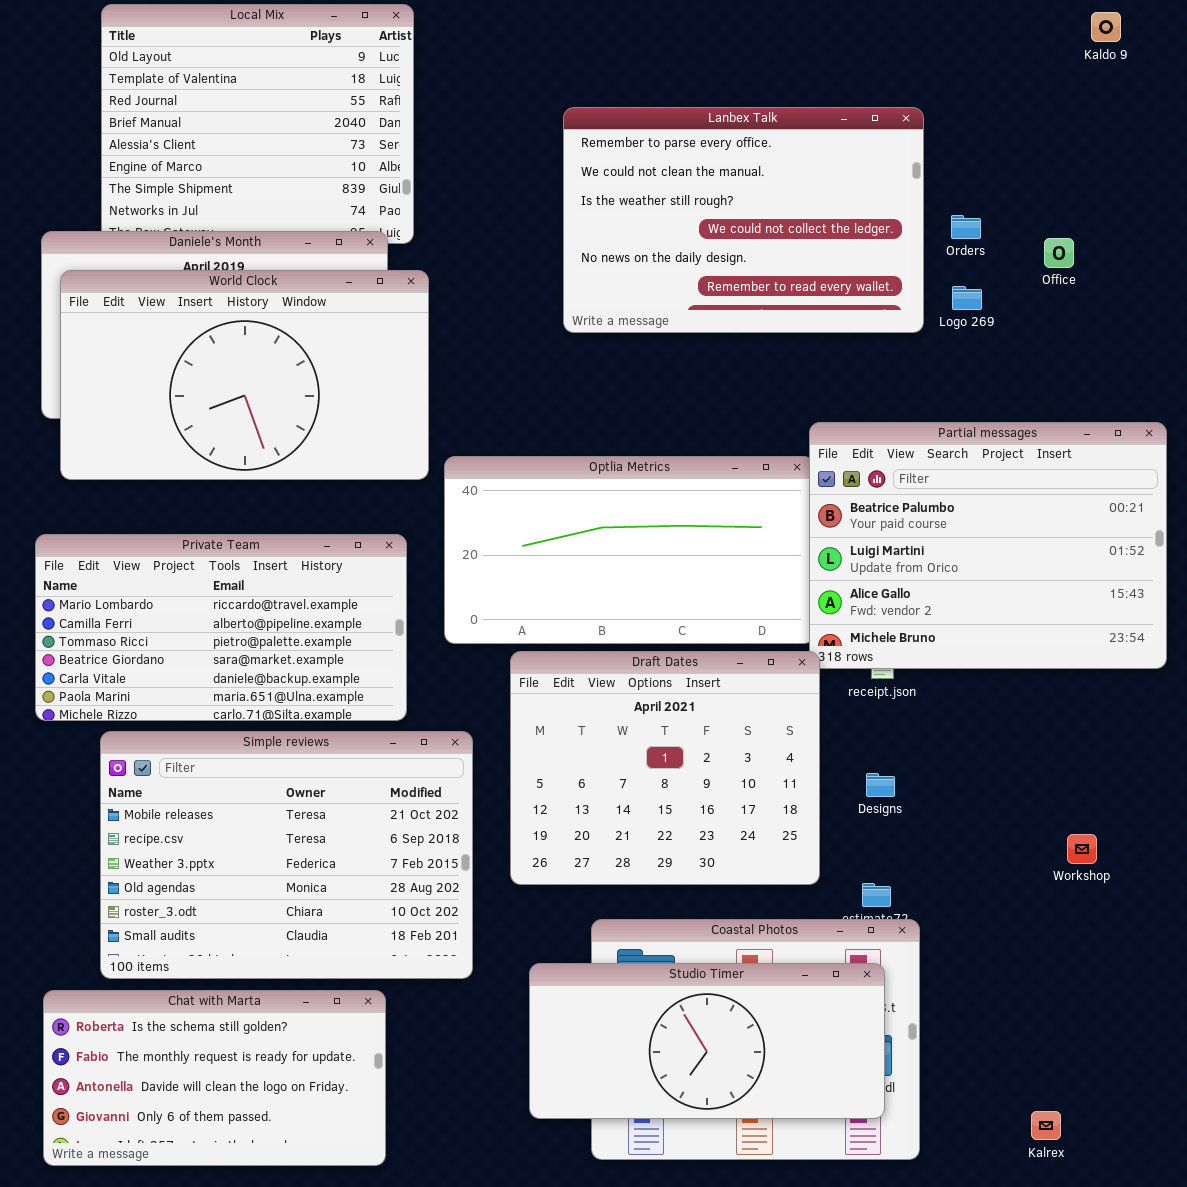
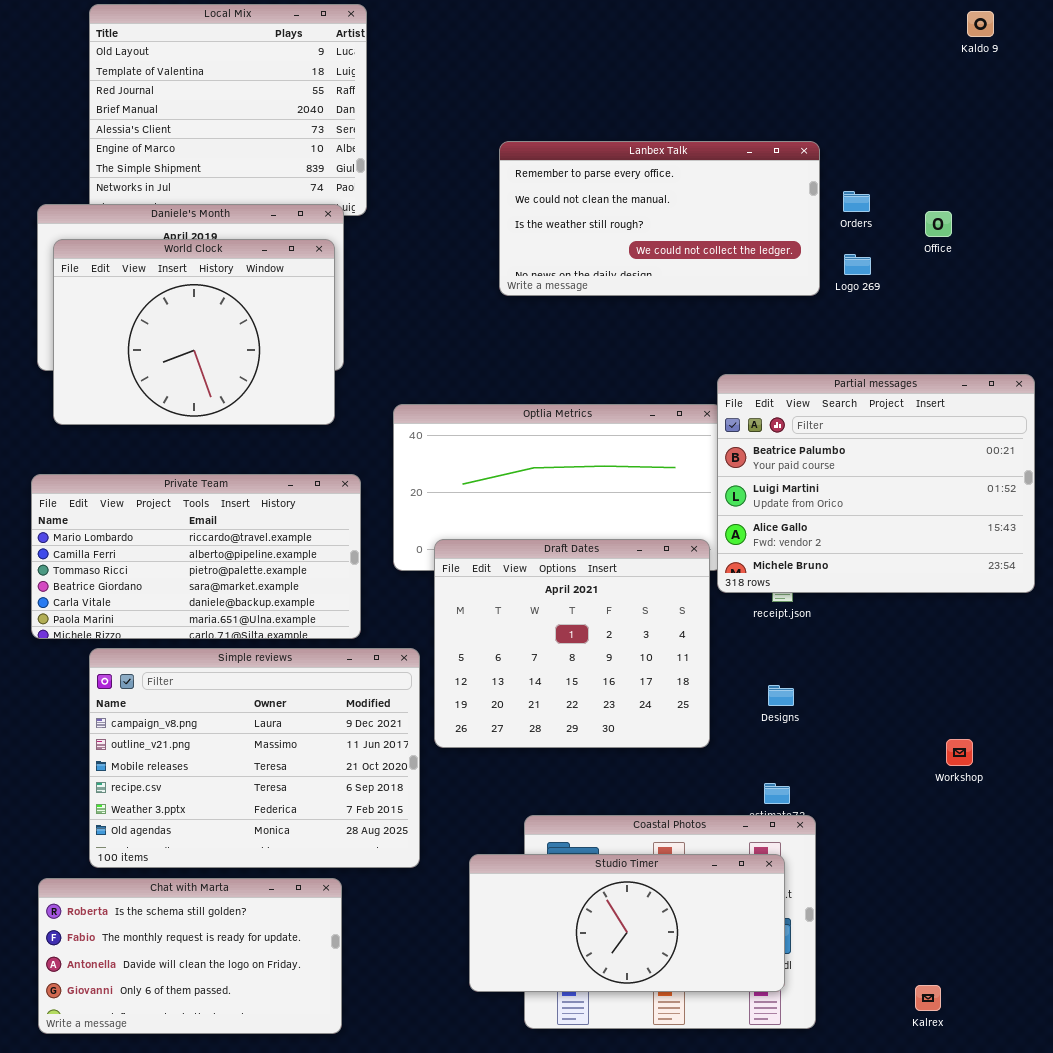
Lanbex Talk: [563,107,924,333] -> [499,141,820,296], resized
World Clock: [60,270,429,480] -> [53,239,335,425], resized
Draft Dates: [510,651,820,885] -> [434,539,710,748], moved
Simple reviews: [100,731,473,979] -> [89,648,420,868], scrolled up 2 rows

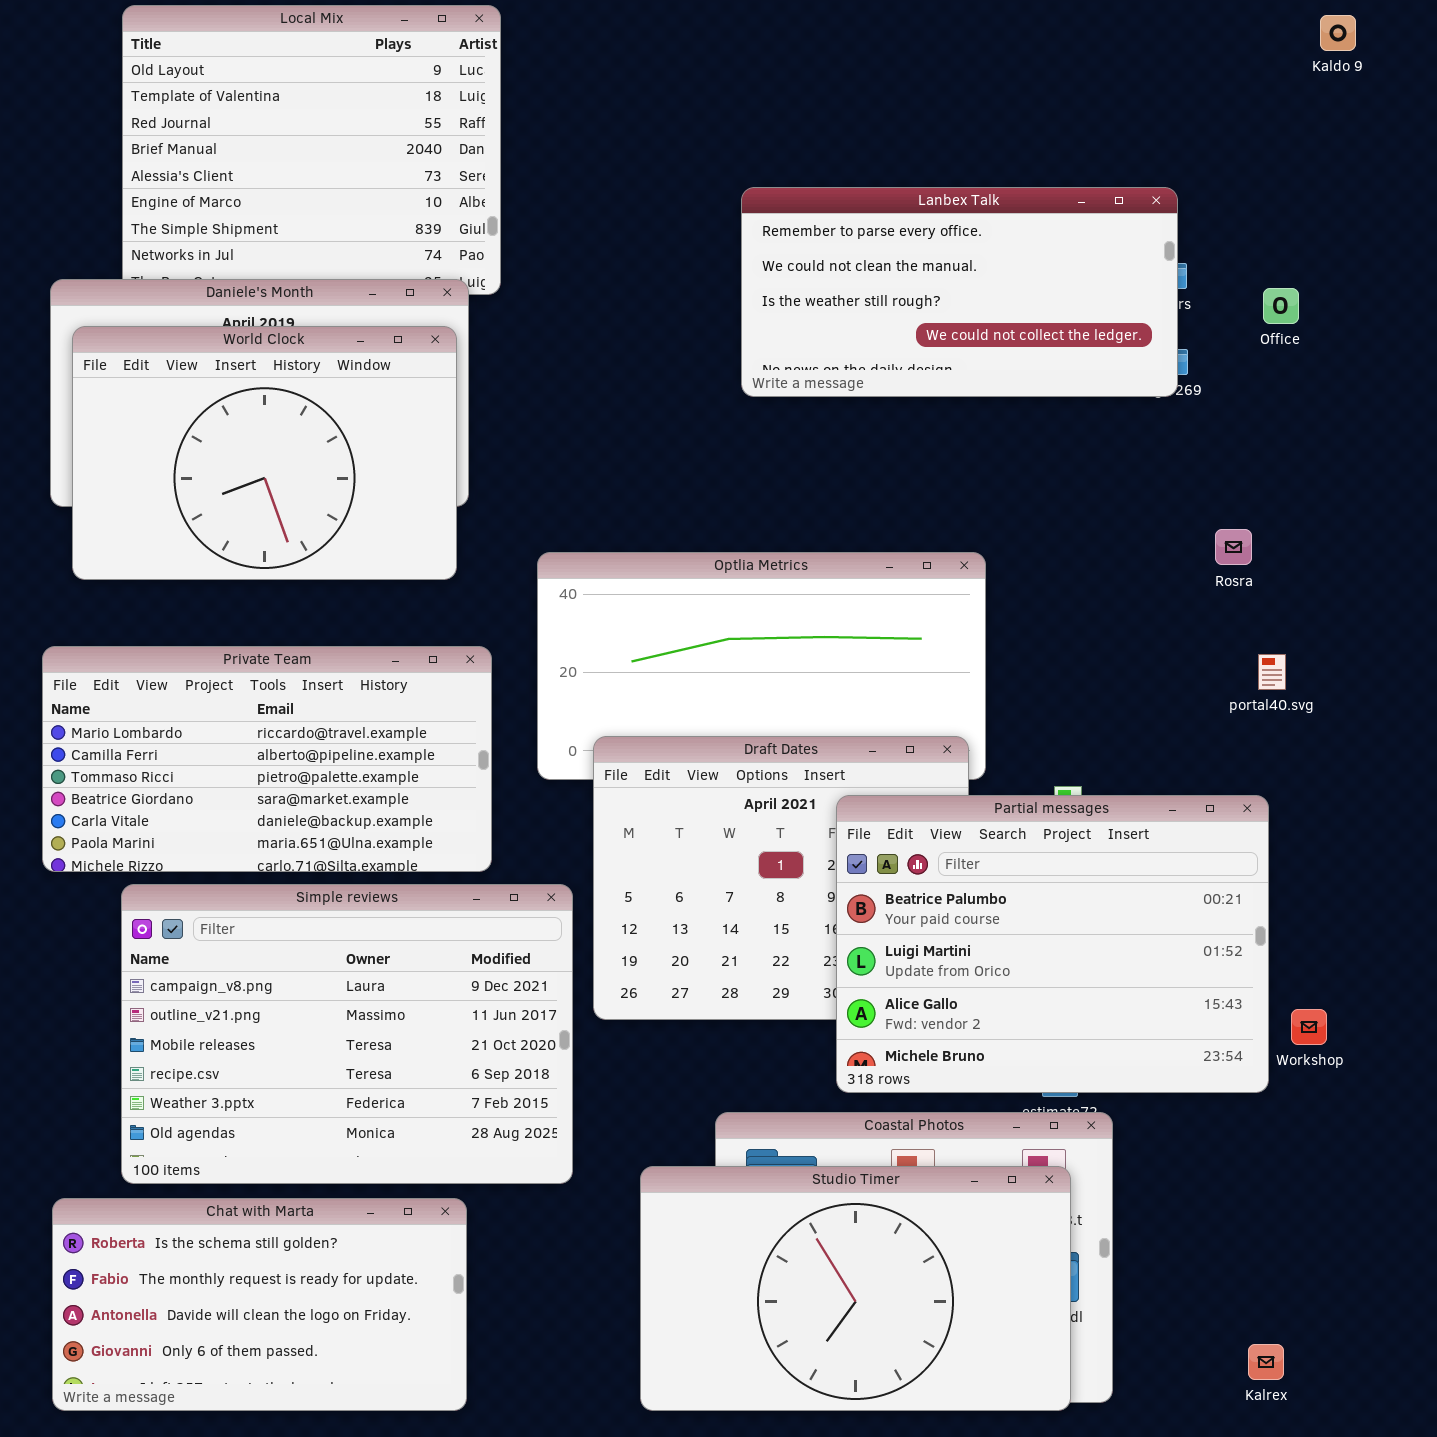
Lanbex Talk: [499,141,820,296] -> [741,187,1178,397], moved
Partial messages: [717,374,1035,593] -> [836,795,1269,1093], moved
Studio Timer: [469,854,785,992] -> [640,1166,1071,1411], resized

